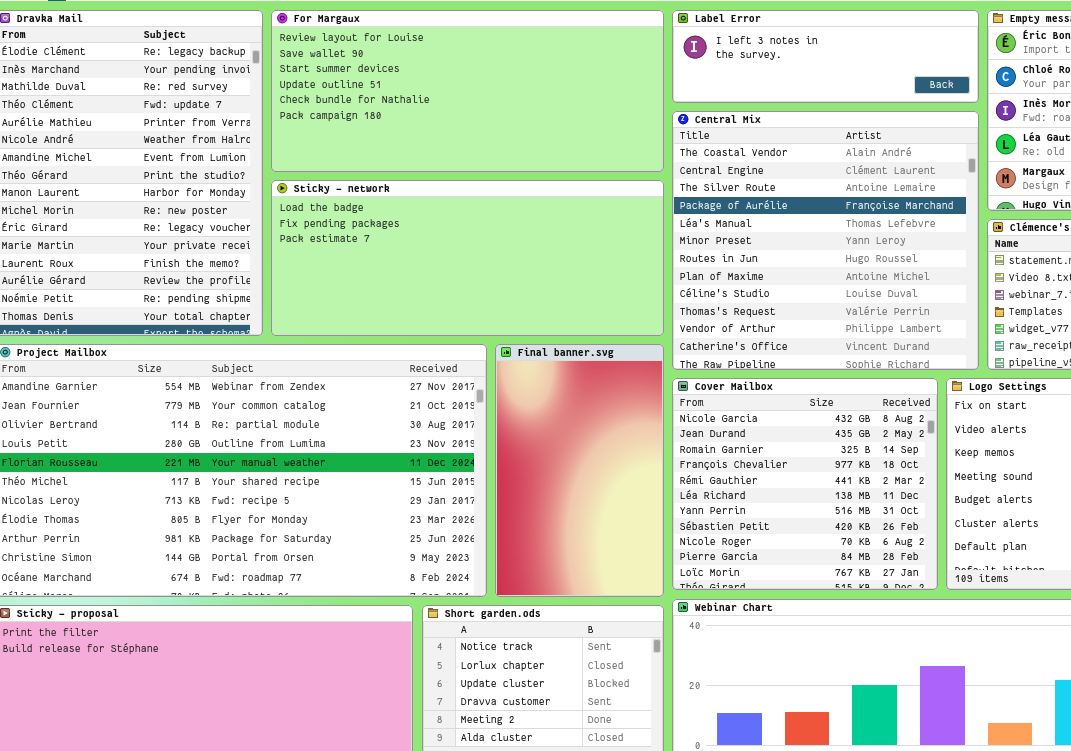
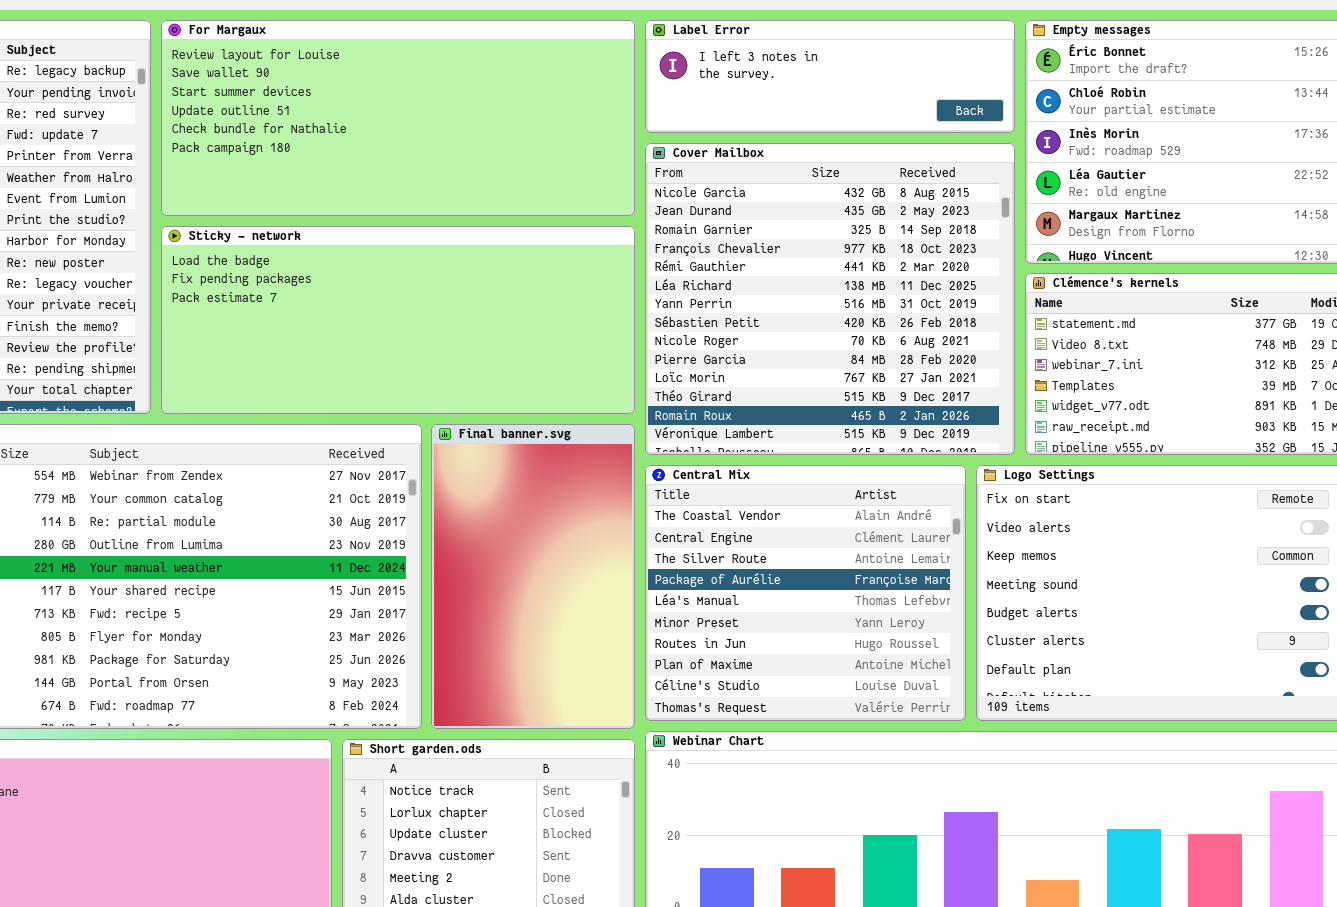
Central Mix: [672,111,979,370] -> [645,465,966,721], moved, resized
Cover Mailbox: [672,378,938,590] -> [645,143,1015,455], moved, resized

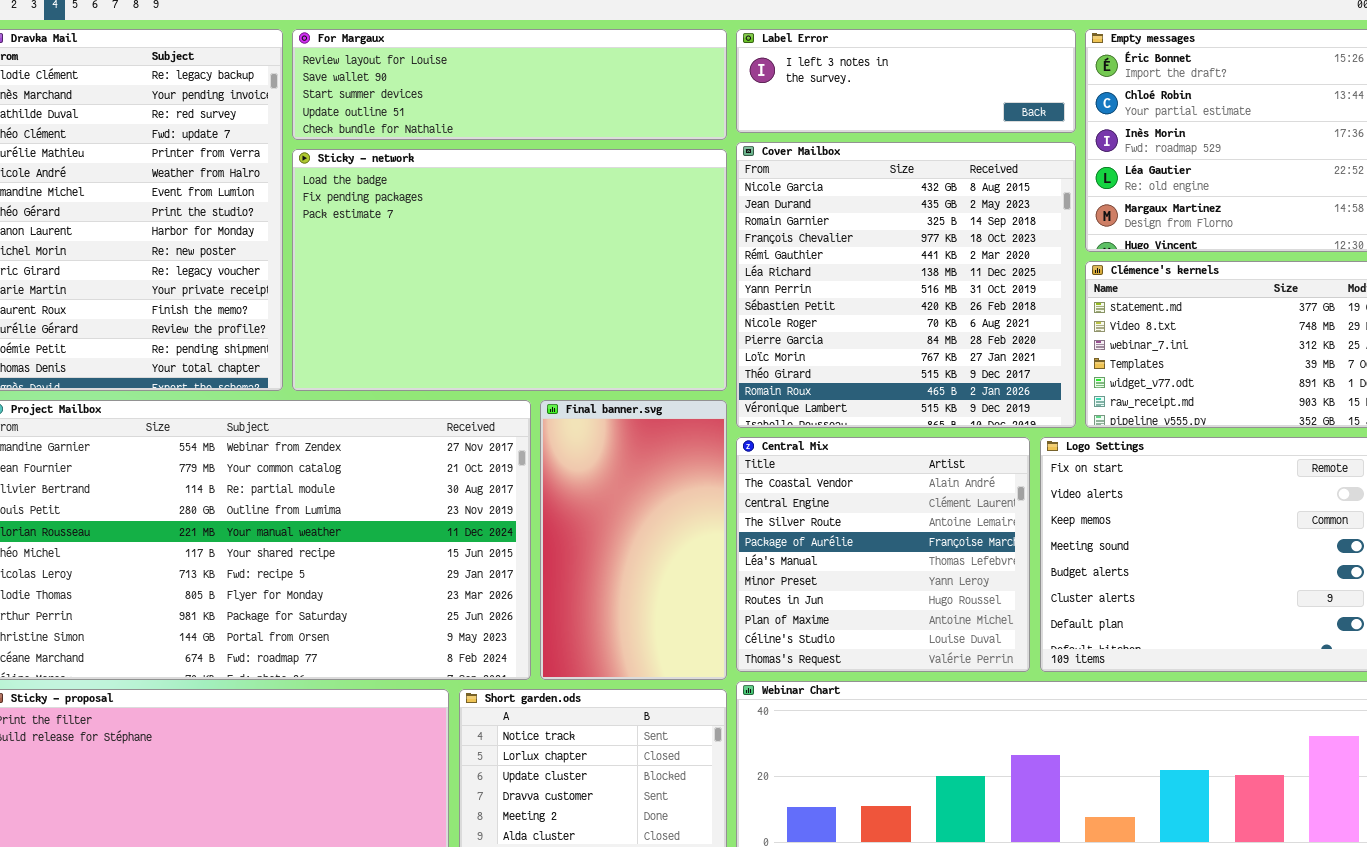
For Margaux: [161,20,635,216] -> [292,29,727,140], resized
Sticky - network: [161,226,635,414] -> [292,149,727,391], resized

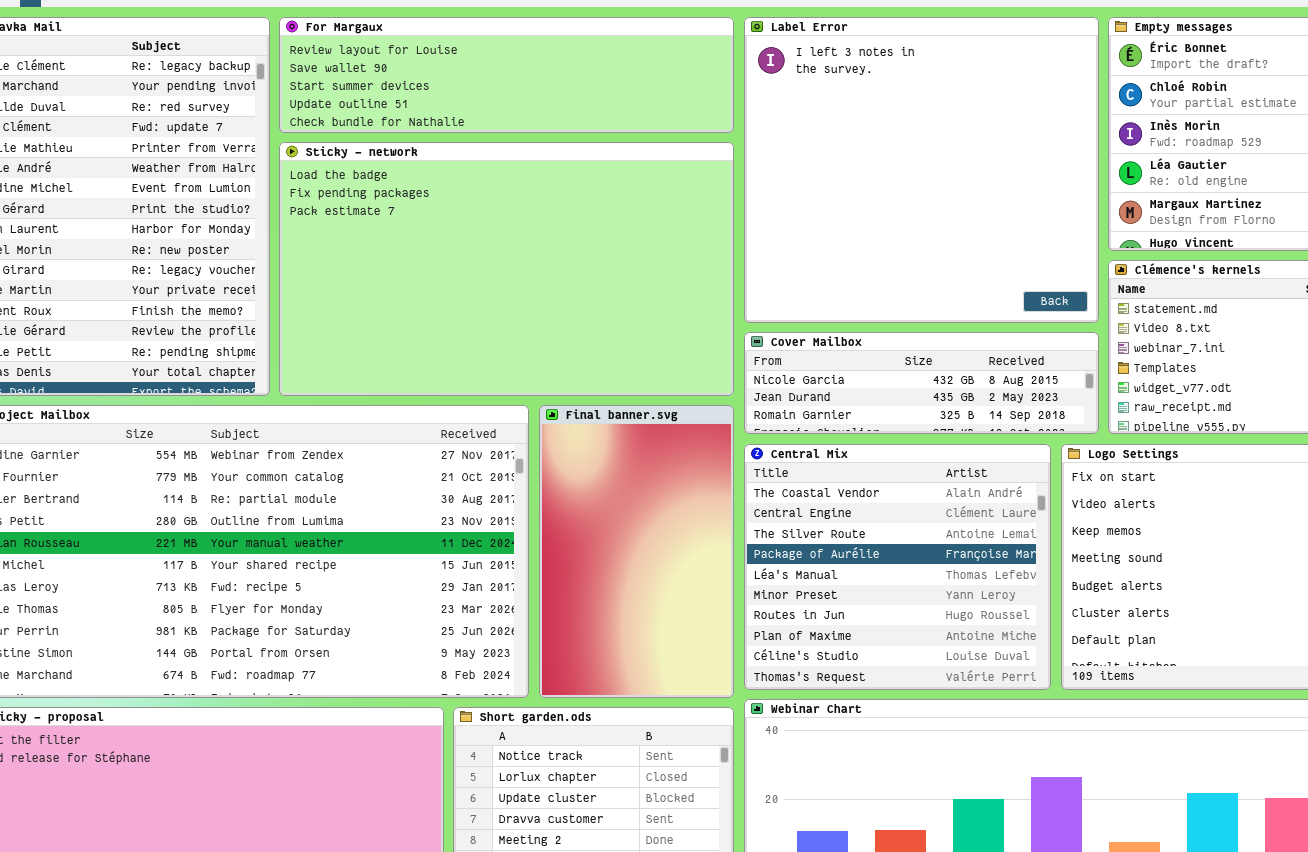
Label Error: [736,29,1076,133] -> [744,17,1099,323], resized
Cover Mailbox: [736,142,1076,428] -> [744,332,1099,434], resized

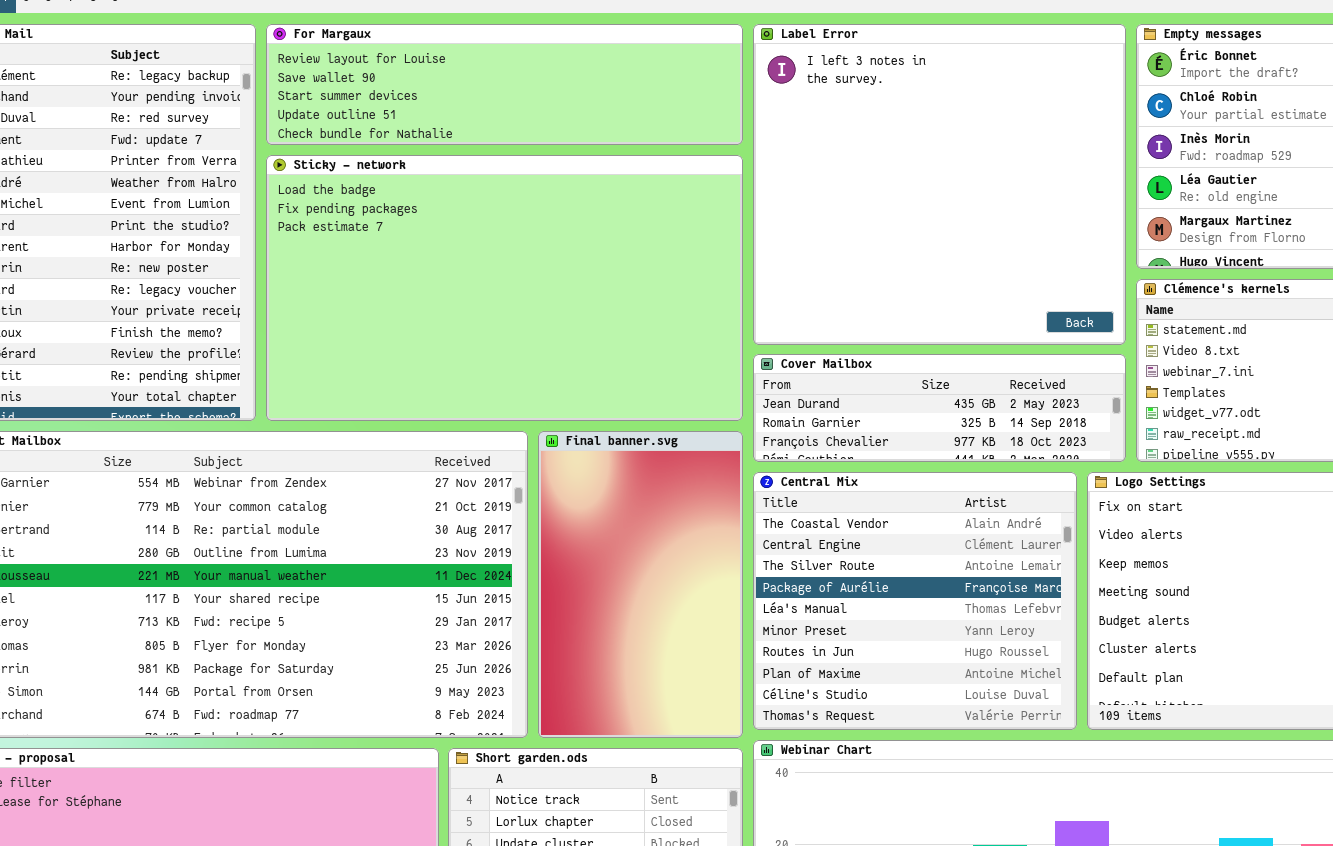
Cover Mailbox: [744,332,1099,434] -> [753,354,1126,462], scrolled down 1 row

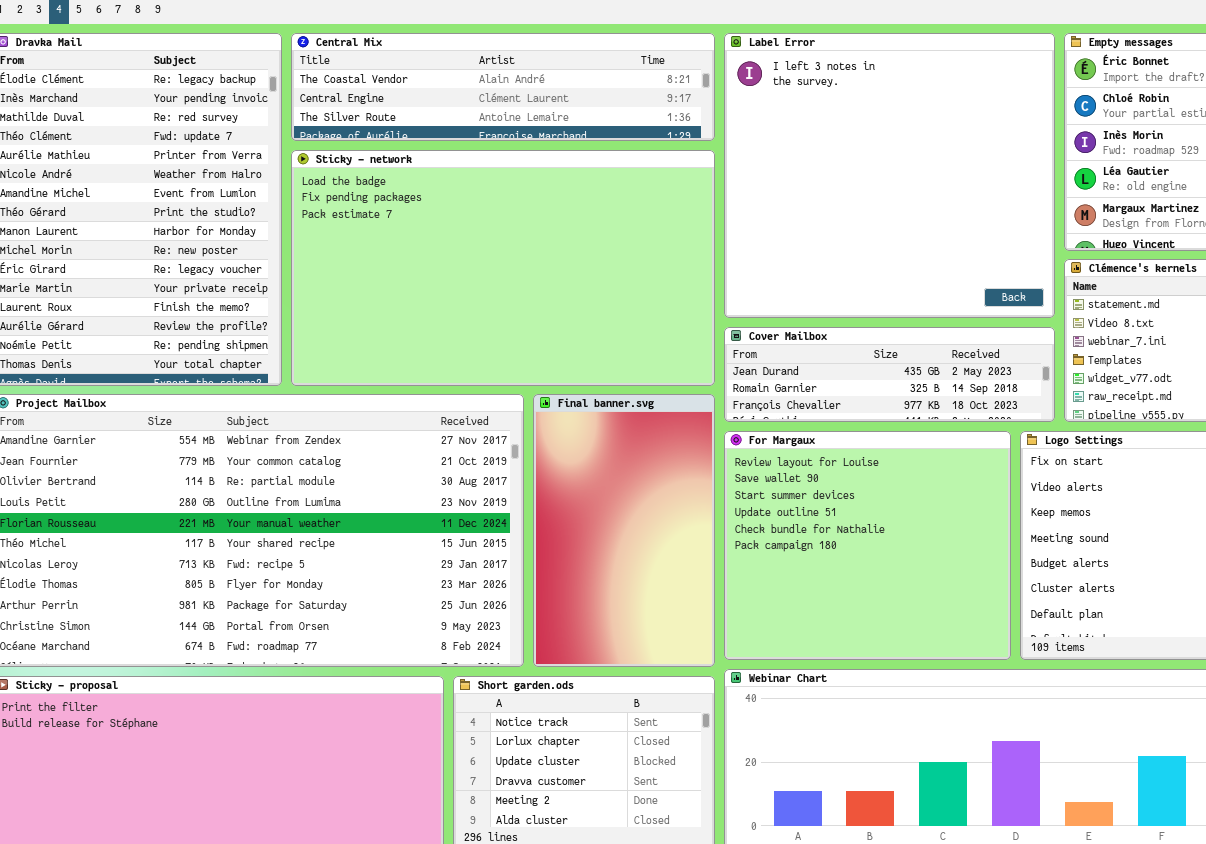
For Margaux: [266,24,743,145] -> [724,431,1011,660], moved, resized
Central Mix: [753,472,1077,730] -> [291,33,715,141], moved, resized

